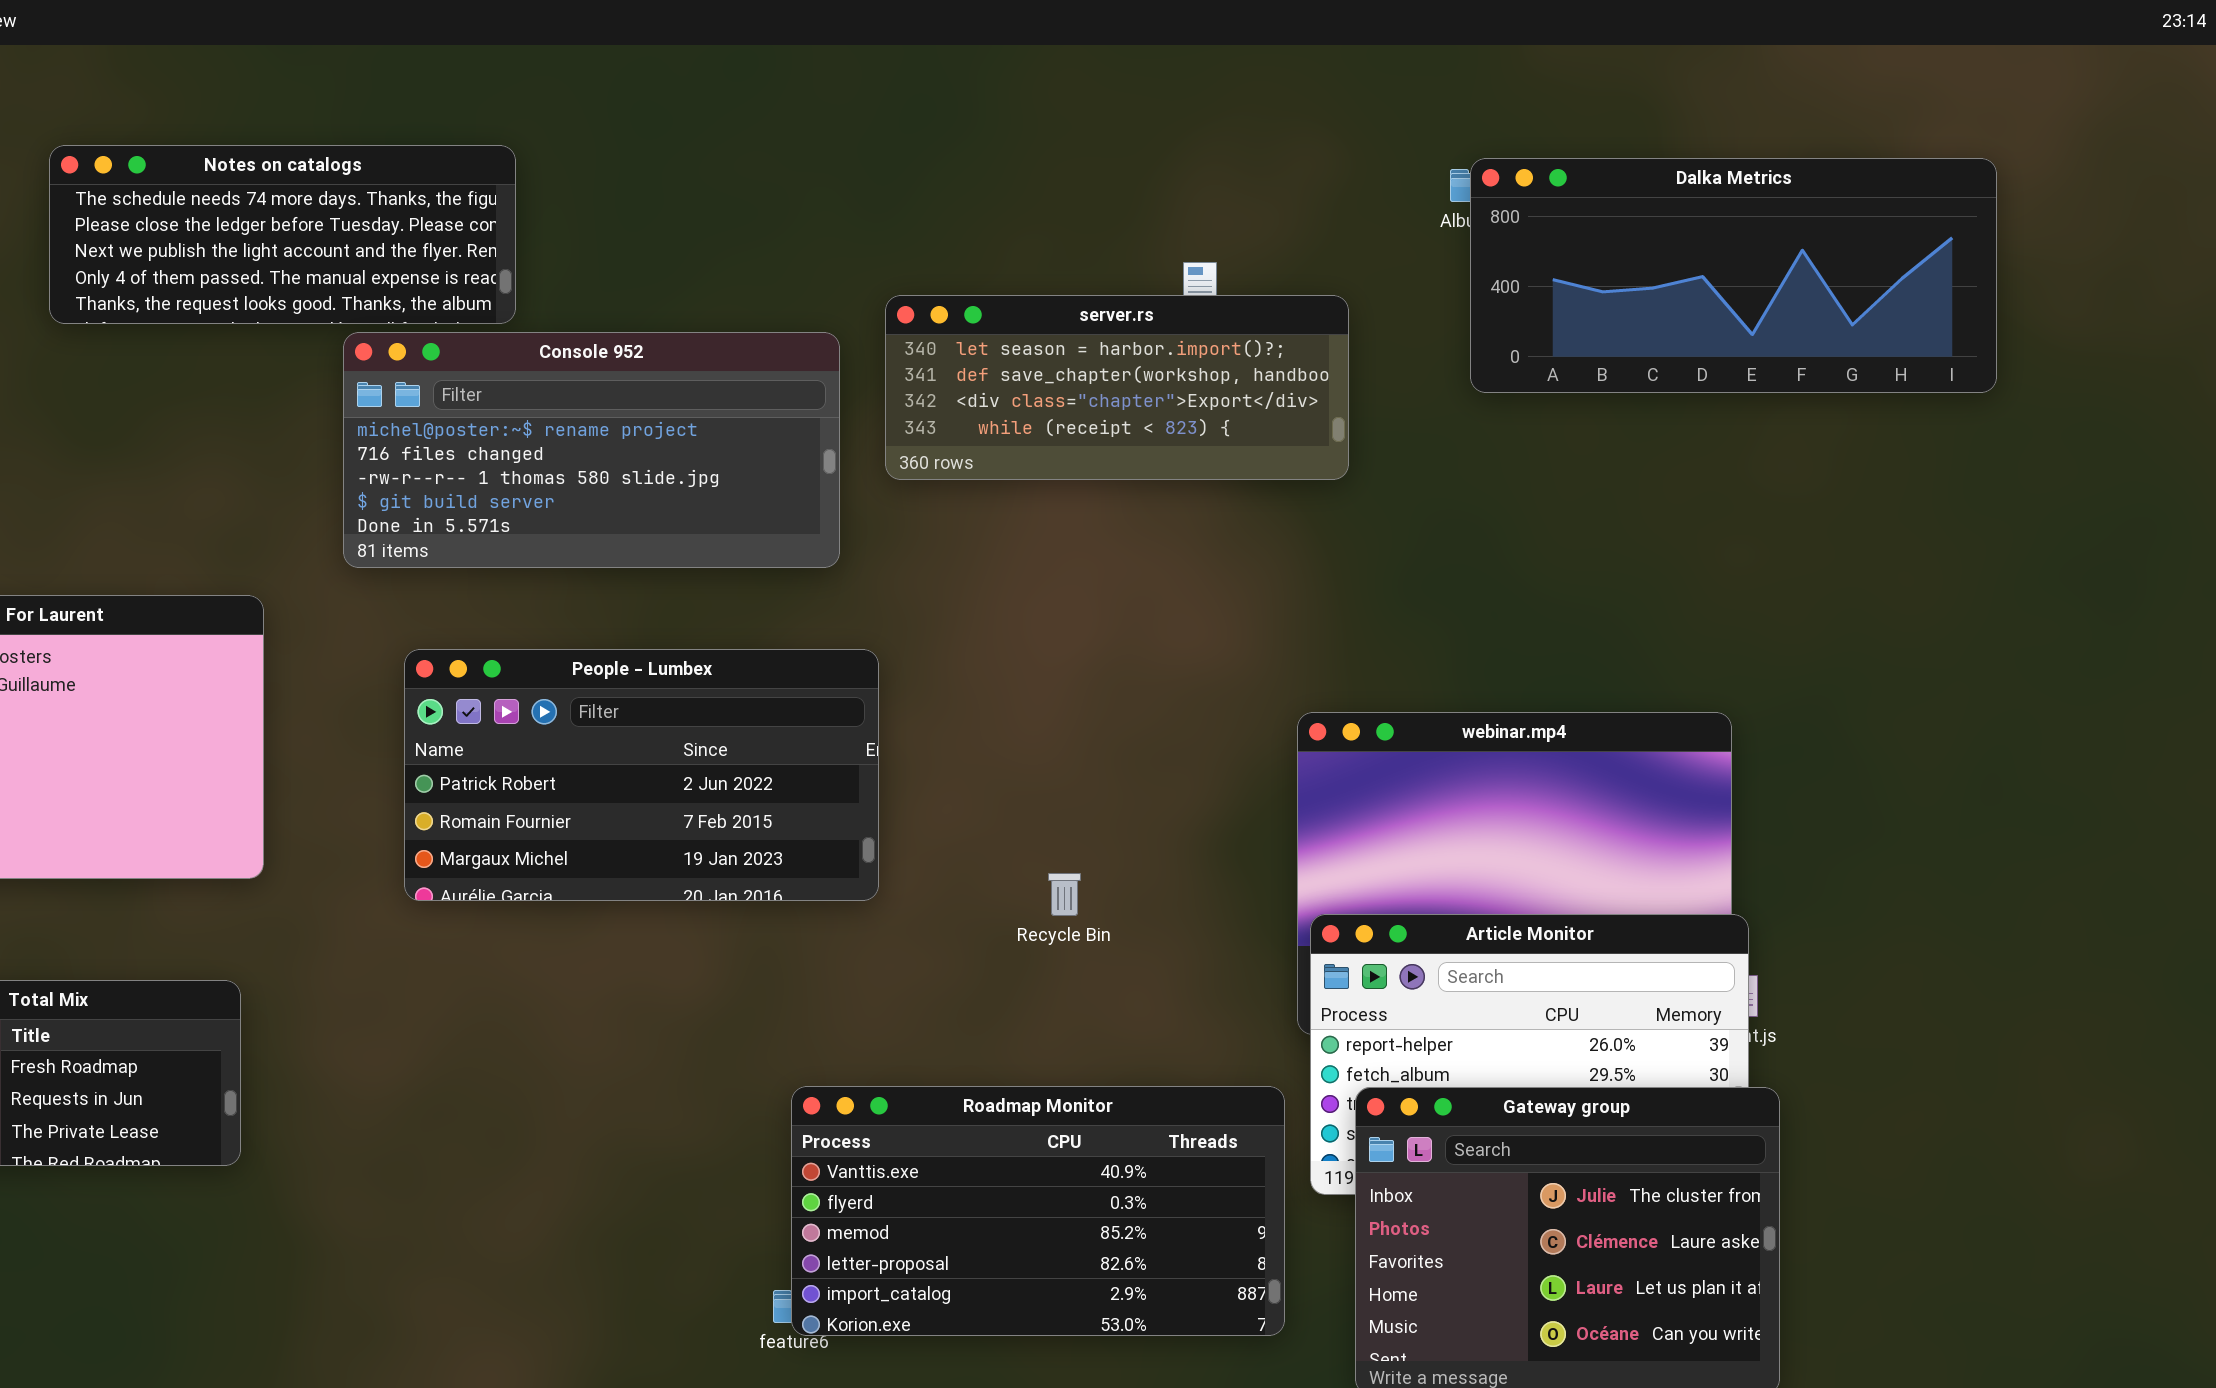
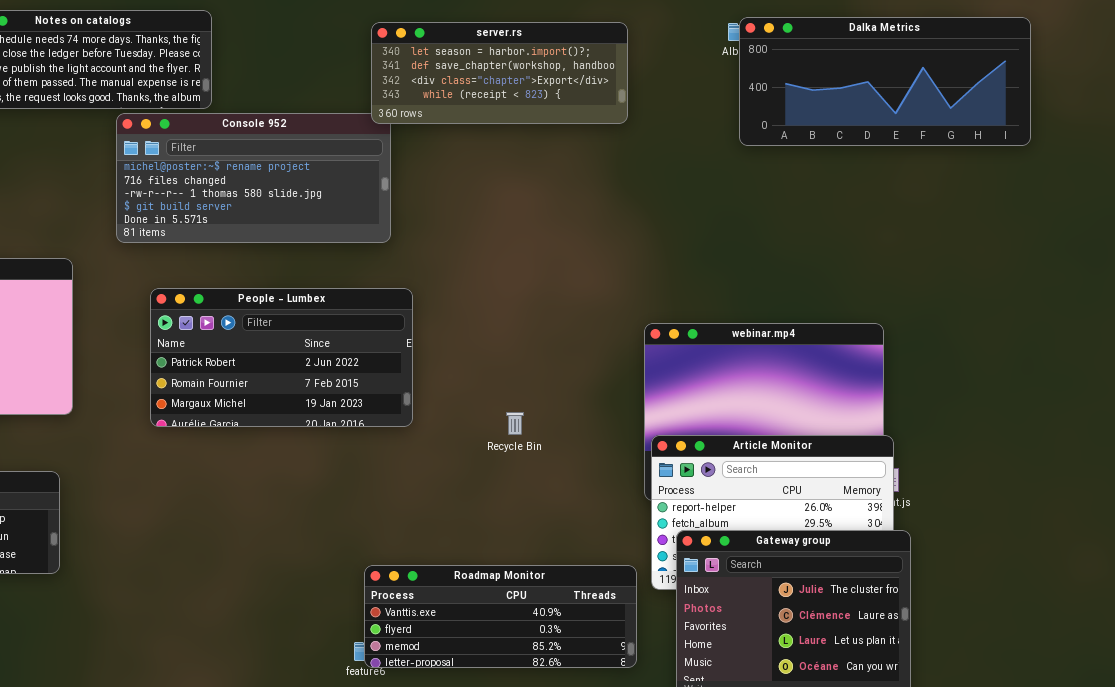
server.rs: [885,295,1349,480] -> [371,22,628,124], moved
Roadmap Monitor: [791,1086,1285,1336] -> [364,565,637,668], resized

